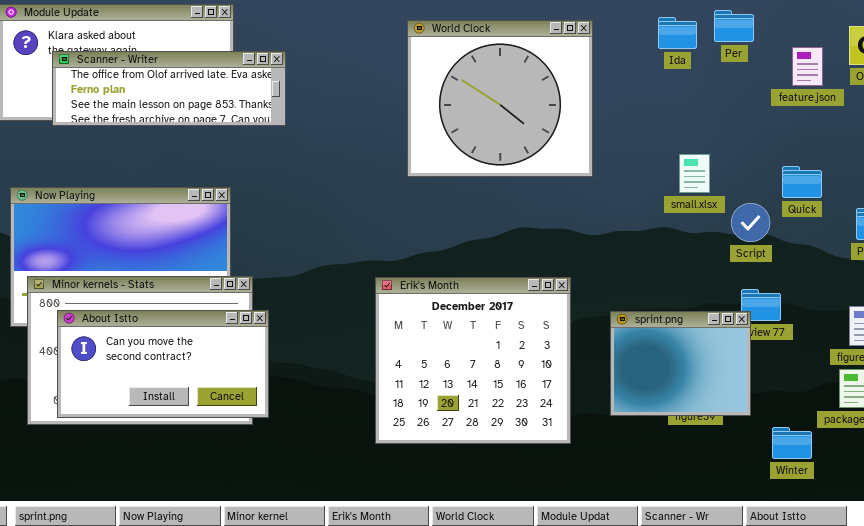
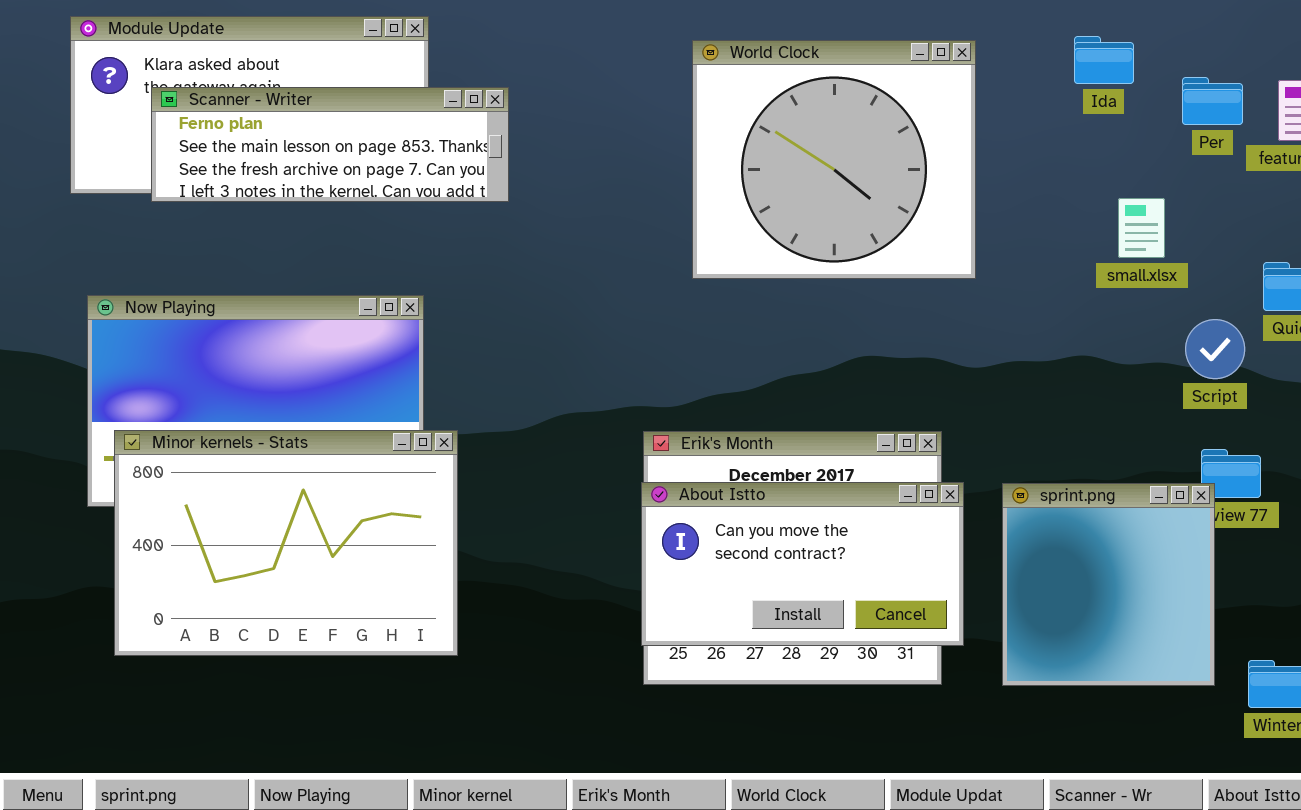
Per: [714,10,754,42] -> [1182,77,1243,125], moved
Scanner - Writer: [52,51,286,126] -> [151,87,509,202], scrolled down 1 row
small.xlsx: [679,154,710,193] -> [1118,198,1165,258], moved
About Istto: [57,310,269,418] -> [641,482,964,646], moved
sprint.png: [610,311,751,416] -> [1002,483,1215,686], resized

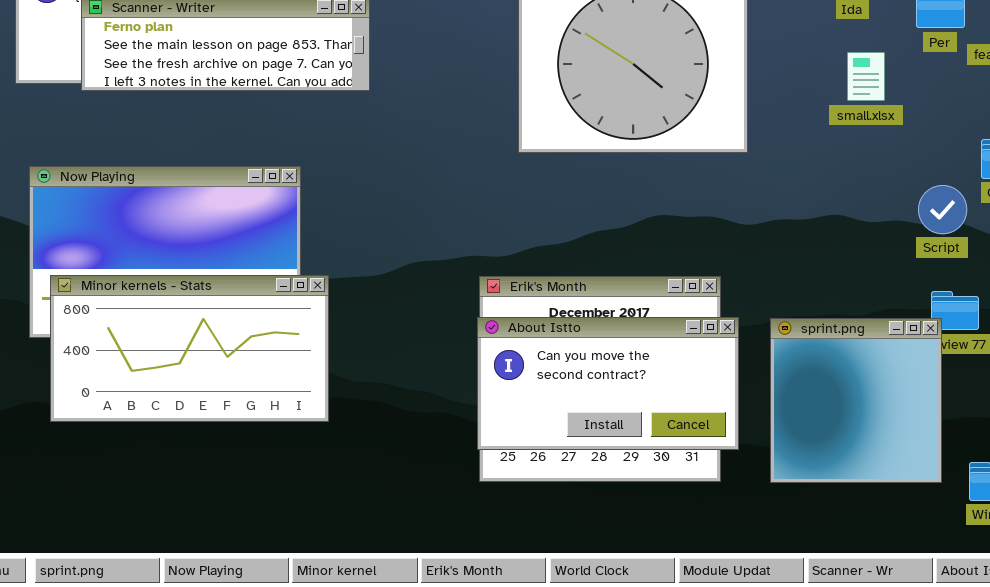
small.xlsx: [1118,198,1165,258] -> [847,52,885,101], moved
Minor kernels - Stats: [114,430,458,656] -> [50,275,329,422], resized

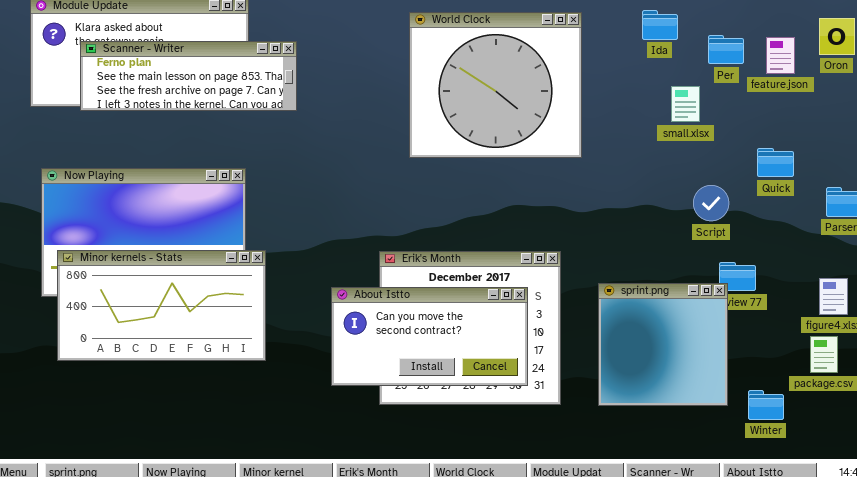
small.xlsx: [847,52,885,101] -> [671,86,700,122], moved
Script: [918,185,967,234] -> [693,185,729,221], moved
About Istto: [477,317,739,450] -> [331,287,528,386], moved

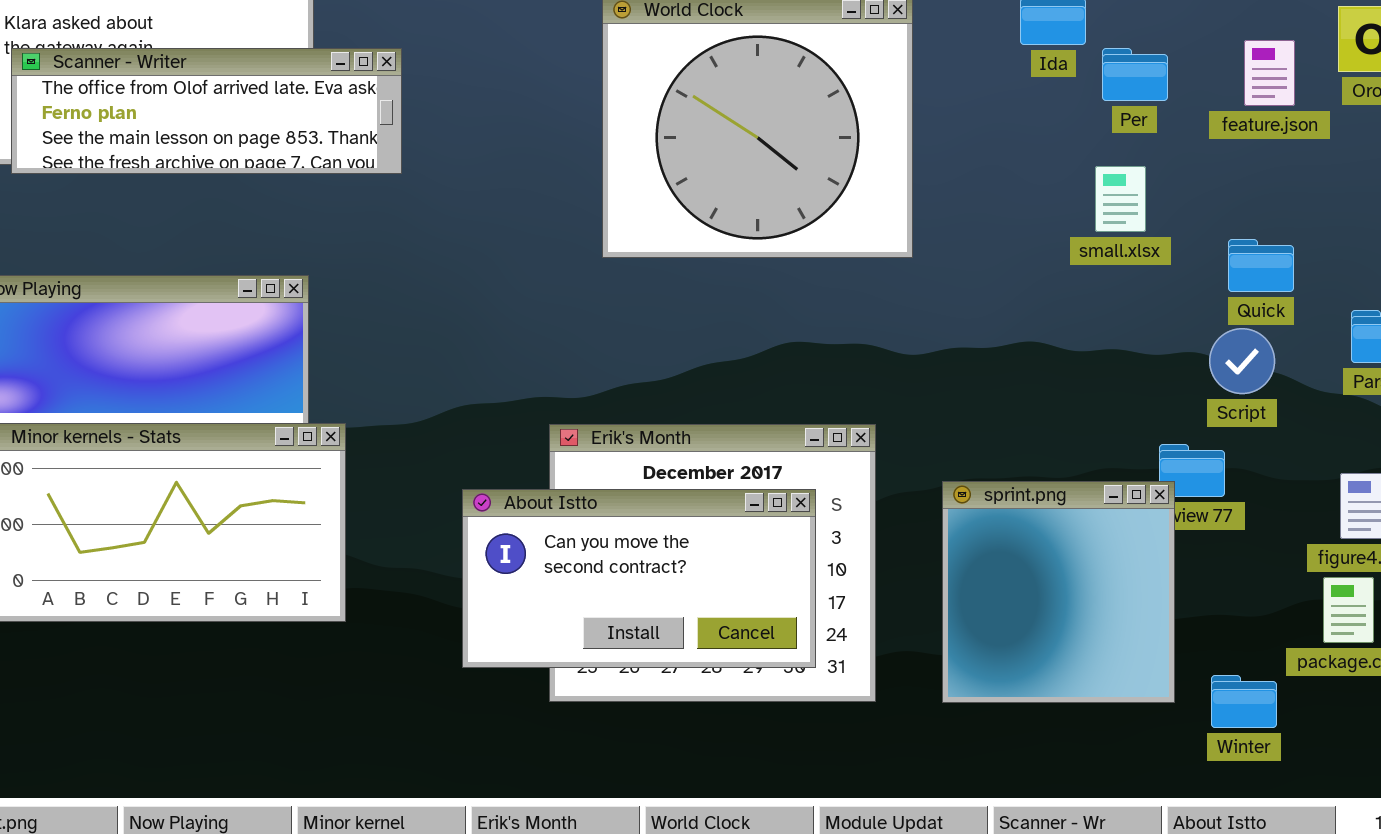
Per: [708,35,744,64] -> [1102,48,1168,101], moved
Scanner - Writer: [80,41,297,111] -> [11,48,402,174], scrolled up 1 row
small.xlsx: [671,86,700,122] -> [1095,166,1146,232], moved
Script: [693,185,729,221] -> [1209,328,1275,394], moved

